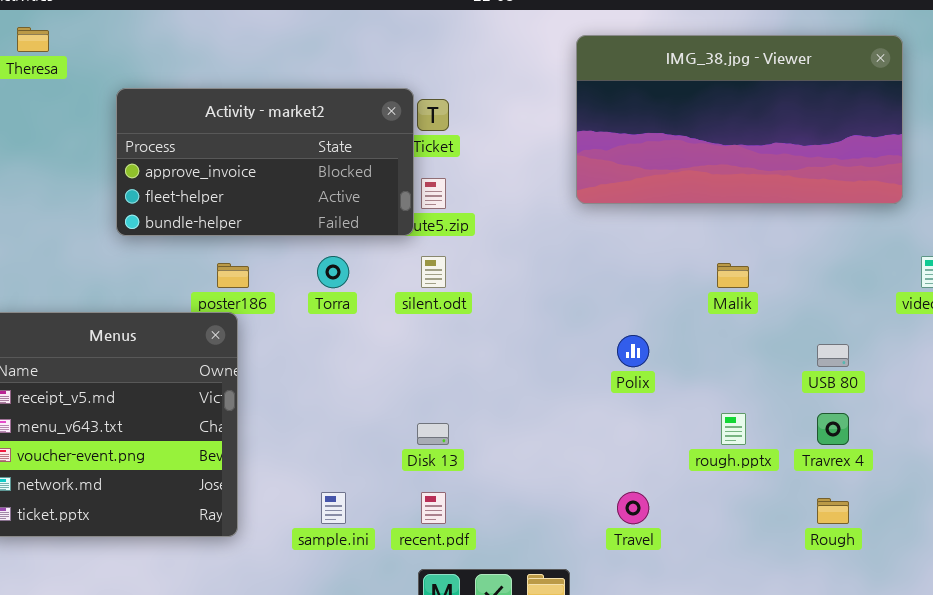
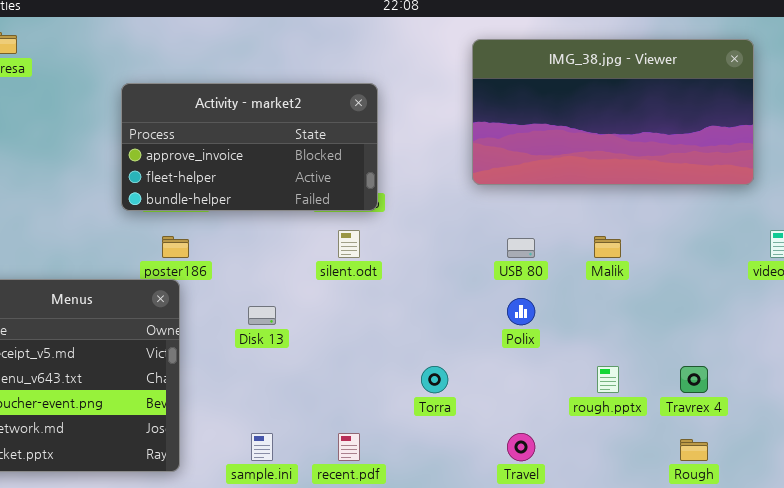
Activity - market2: [116,88,414,236] -> [121,83,378,211], moved
Torra: [317,256,349,288] -> [421,366,448,393], moved
USB 80: [817,344,849,367] -> [507,238,535,258], moved
Disk 13: [417,423,449,445] -> [248,306,276,325], moved

